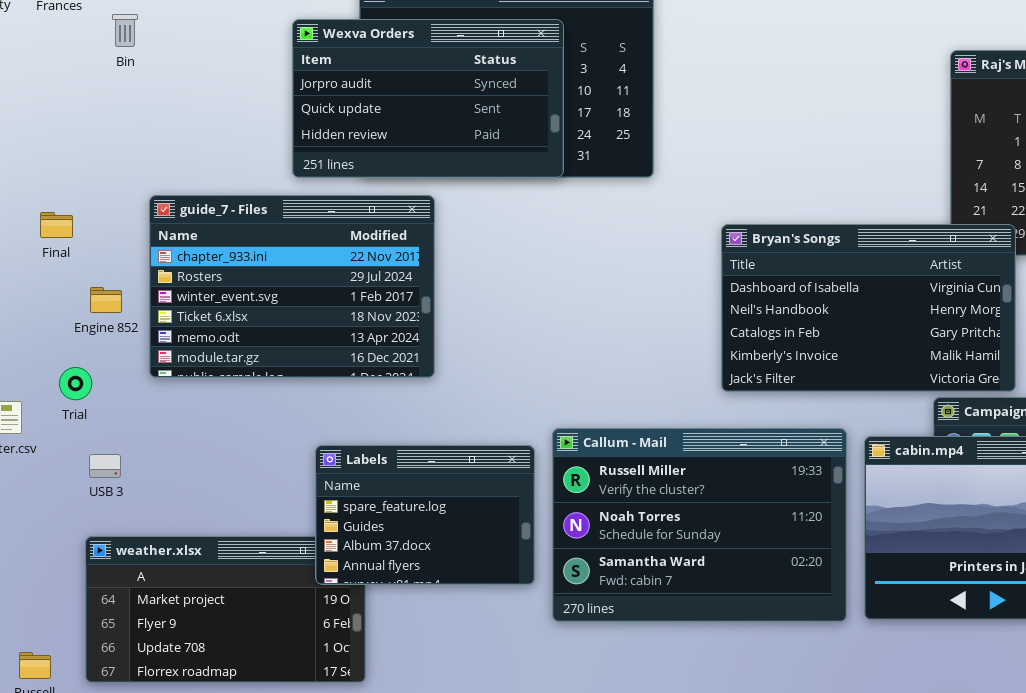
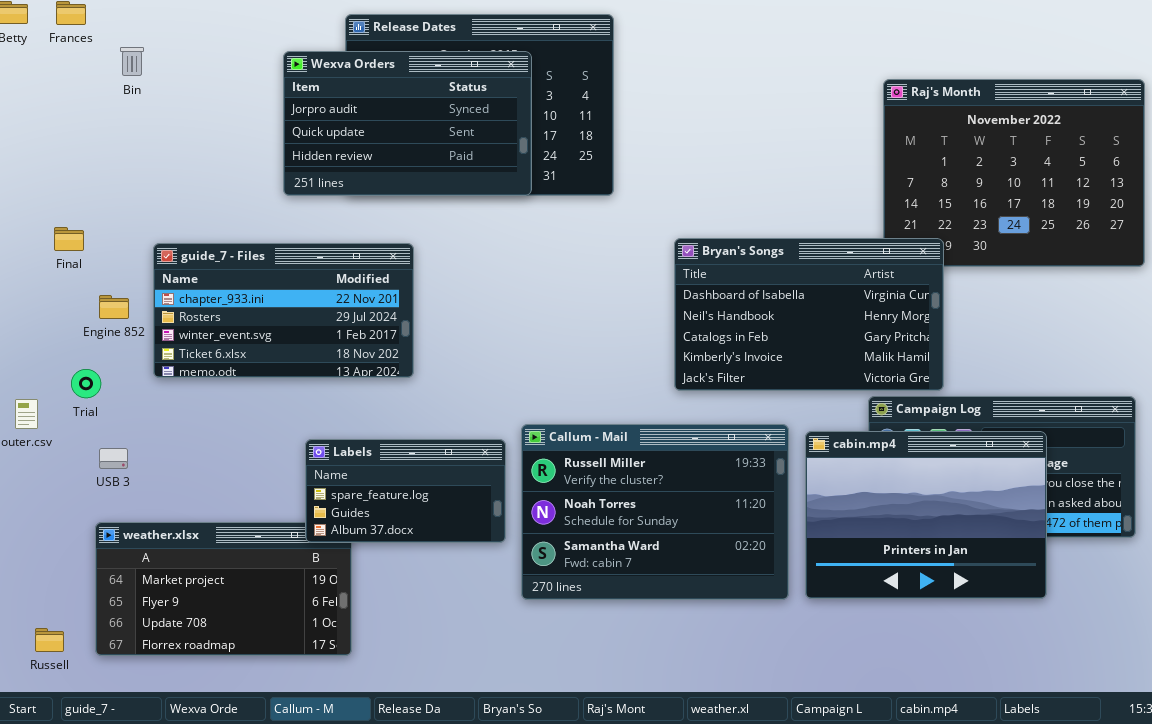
guide_7 - Files: [149,195,435,378] -> [153,243,414,378], resized
Labels: [315,445,535,585] -> [305,439,506,543], resized

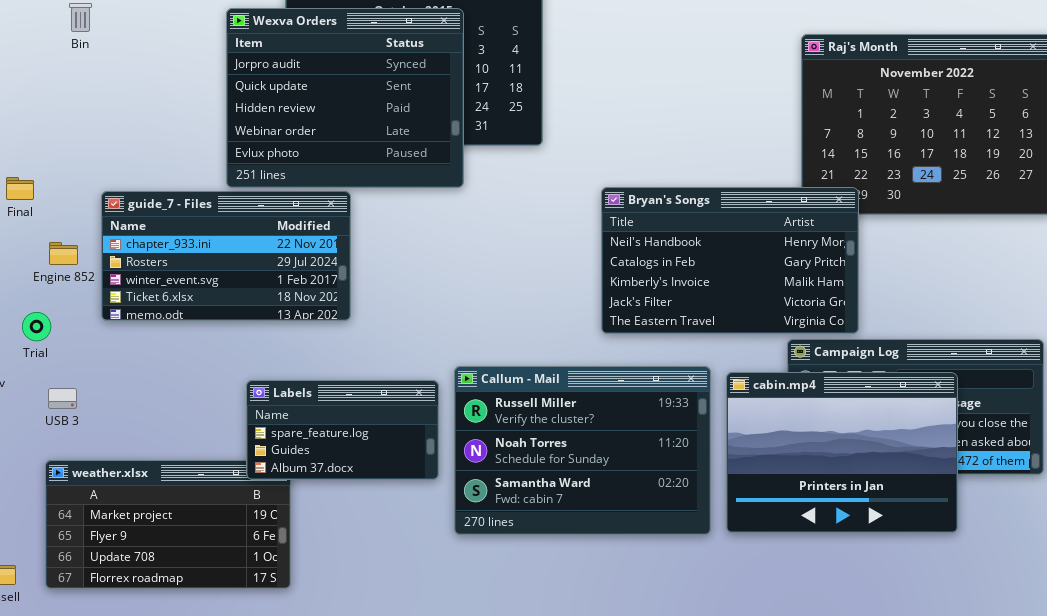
Wexva Orders: [283,51,532,196] -> [226,8,464,188], resized
Bryan's Songs: [674,238,944,391] -> [601,187,859,334], scrolled down 1 row

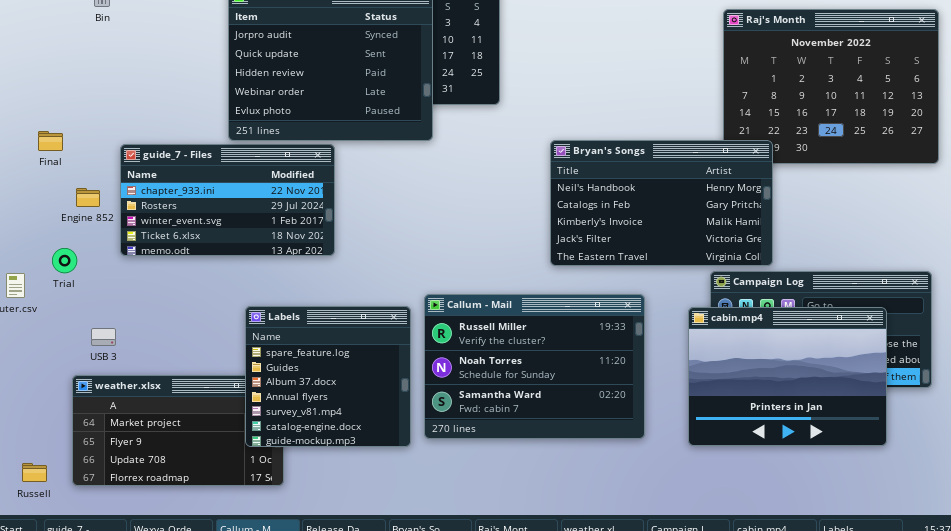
cabin.mp4: [726,372,958,533] -> [688,307,887,446], moved
Labels: [246,380,439,480] -> [245,306,411,447], resized
USB 3: [48,388,77,409] -> [91,328,116,346], moved

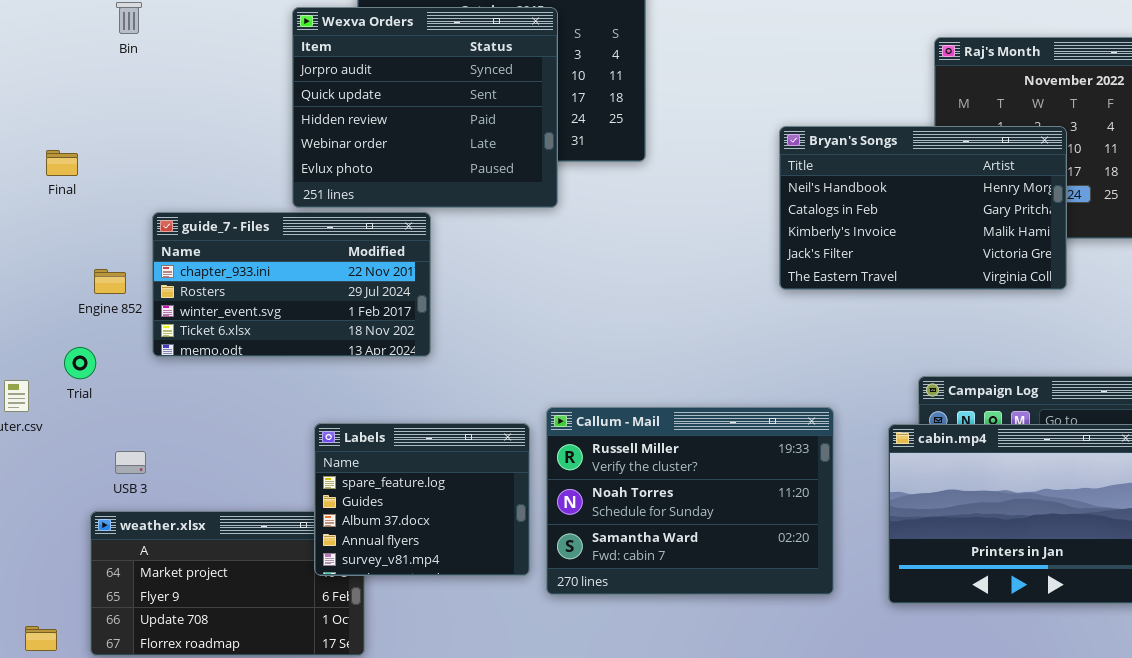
Final: [38,131,63,151] -> [46,150,78,176], moved
Bryan's Songs: [550,140,773,266] -> [779,126,1067,290], moved
Labels: [245,306,411,447] -> [314,423,530,576], resized

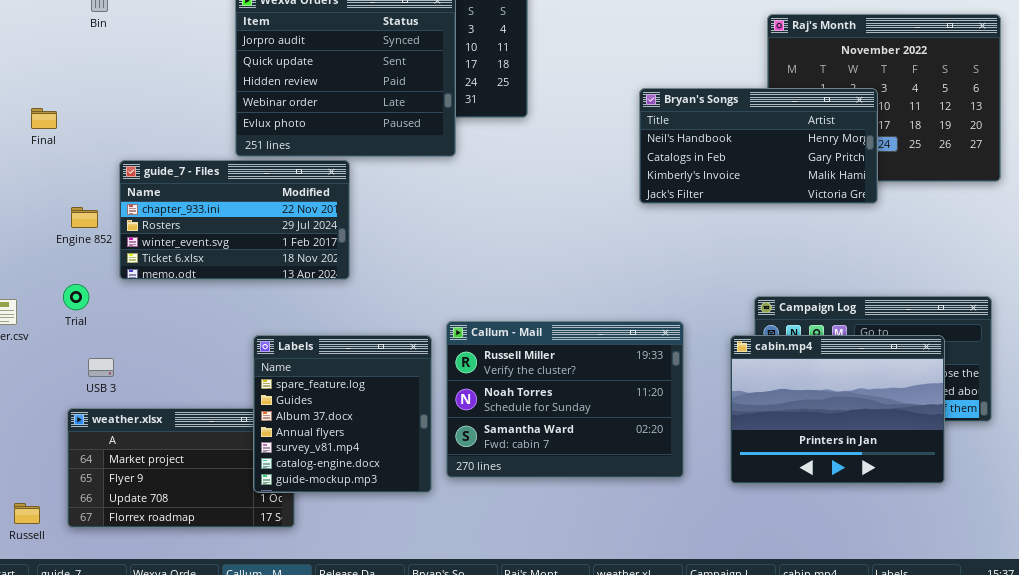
Bryan's Songs: [779,126,1067,290] -> [639,88,878,204], resized
Trial: [64,347,96,379] -> [63,284,89,310], moved
Labels: [314,423,530,576] -> [253,335,432,493], resized

